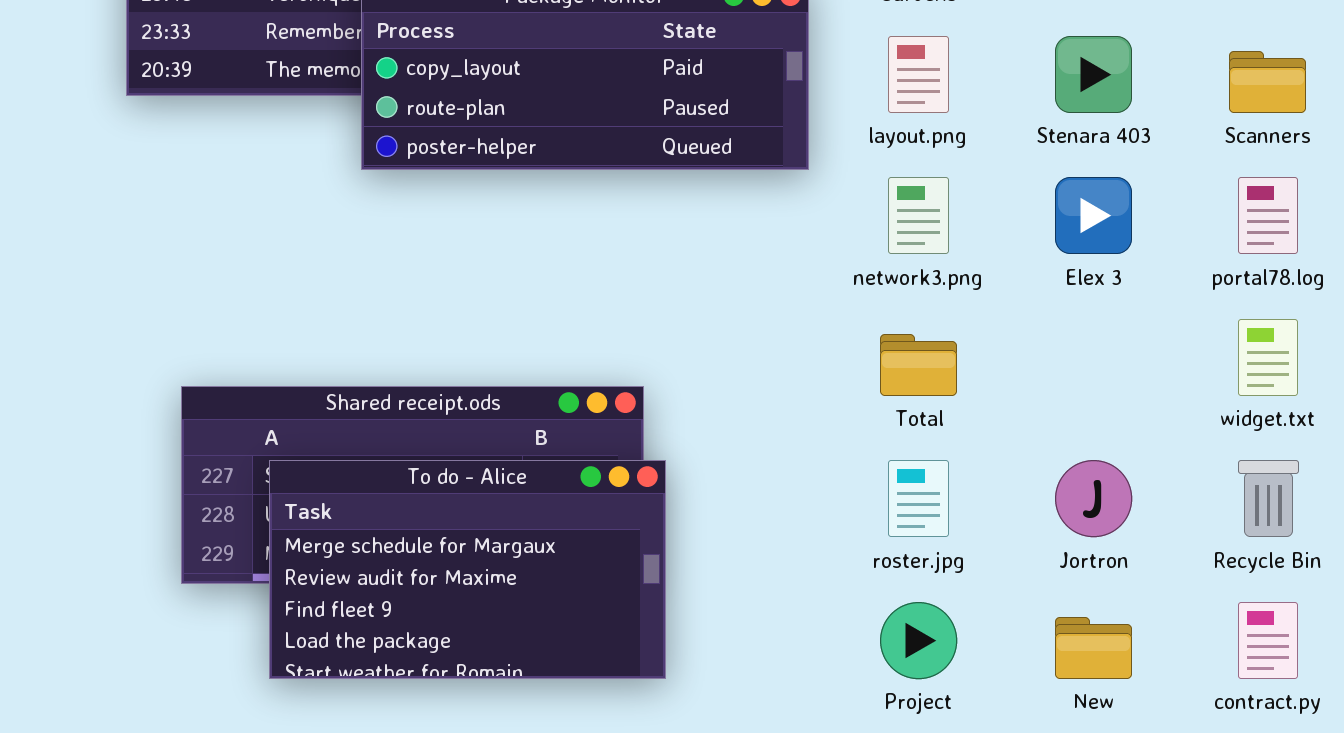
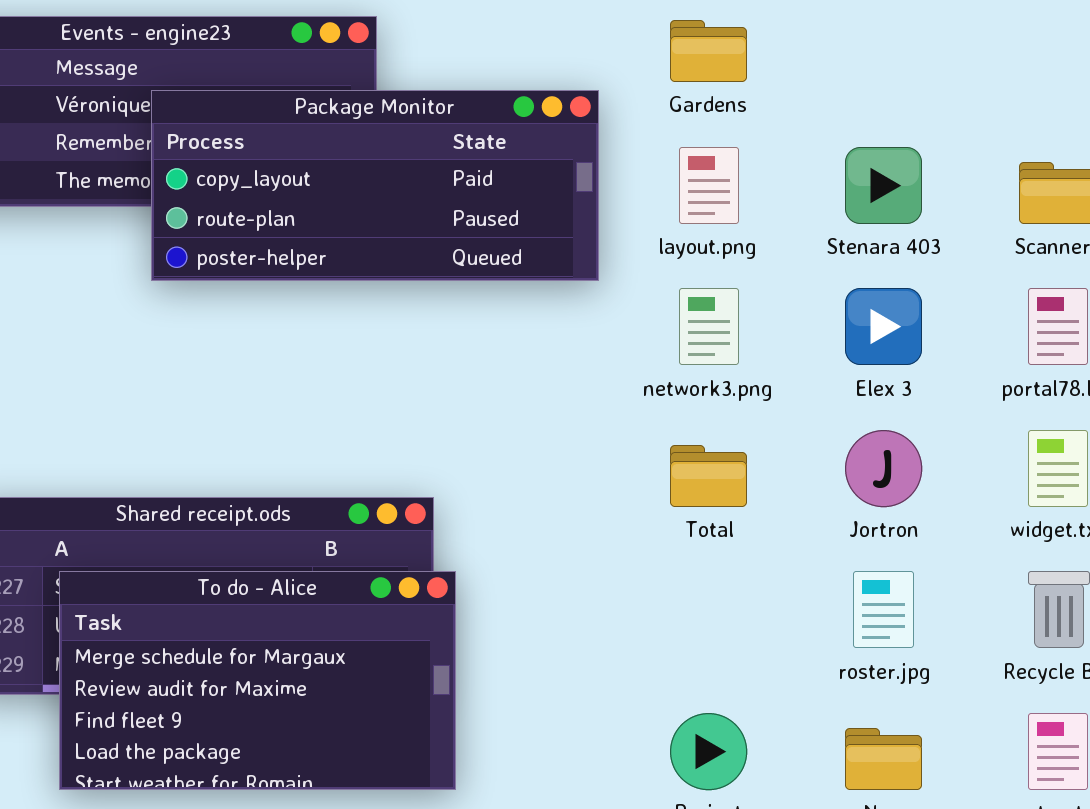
roster.jpg: [888,460,949,537] -> [853,571,914,648], moved
Jortron: [1055,460,1132,537] -> [845,430,922,507], moved

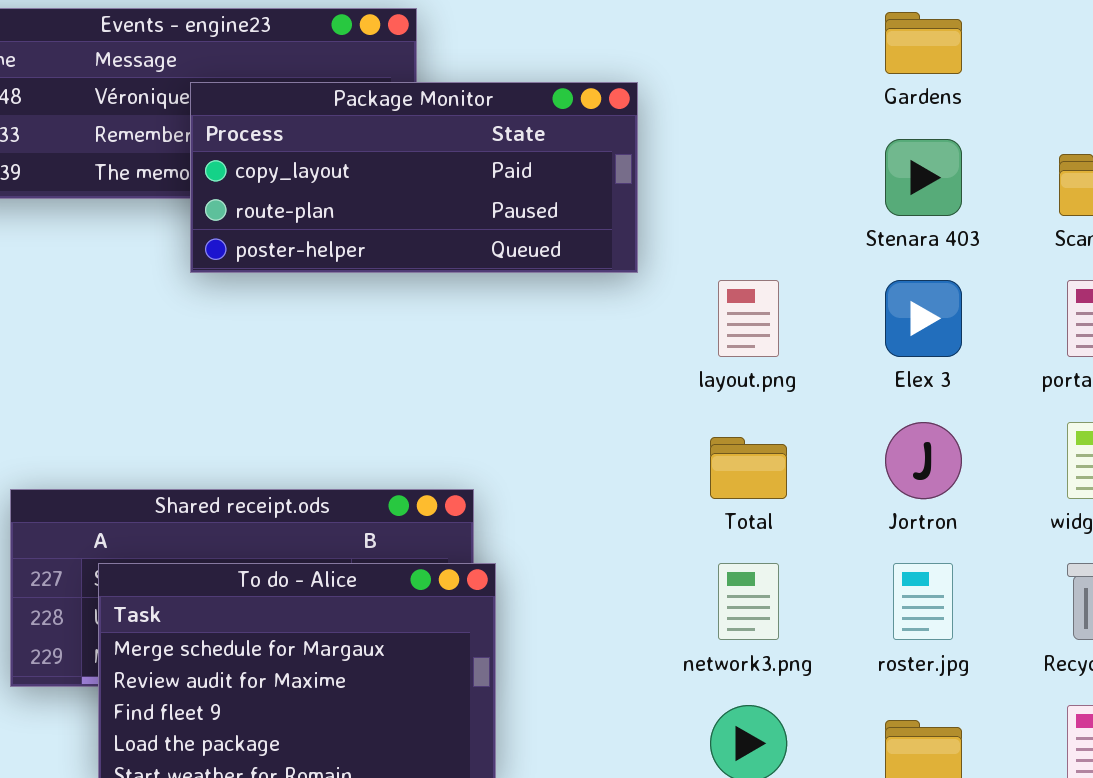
Gardens: [670,20,747,82] -> [885,12,962,74], moved
layout.png: [679,147,739,224] -> [718,280,779,357], moved
network3.png: [679,288,739,365] -> [718,563,779,640], moved

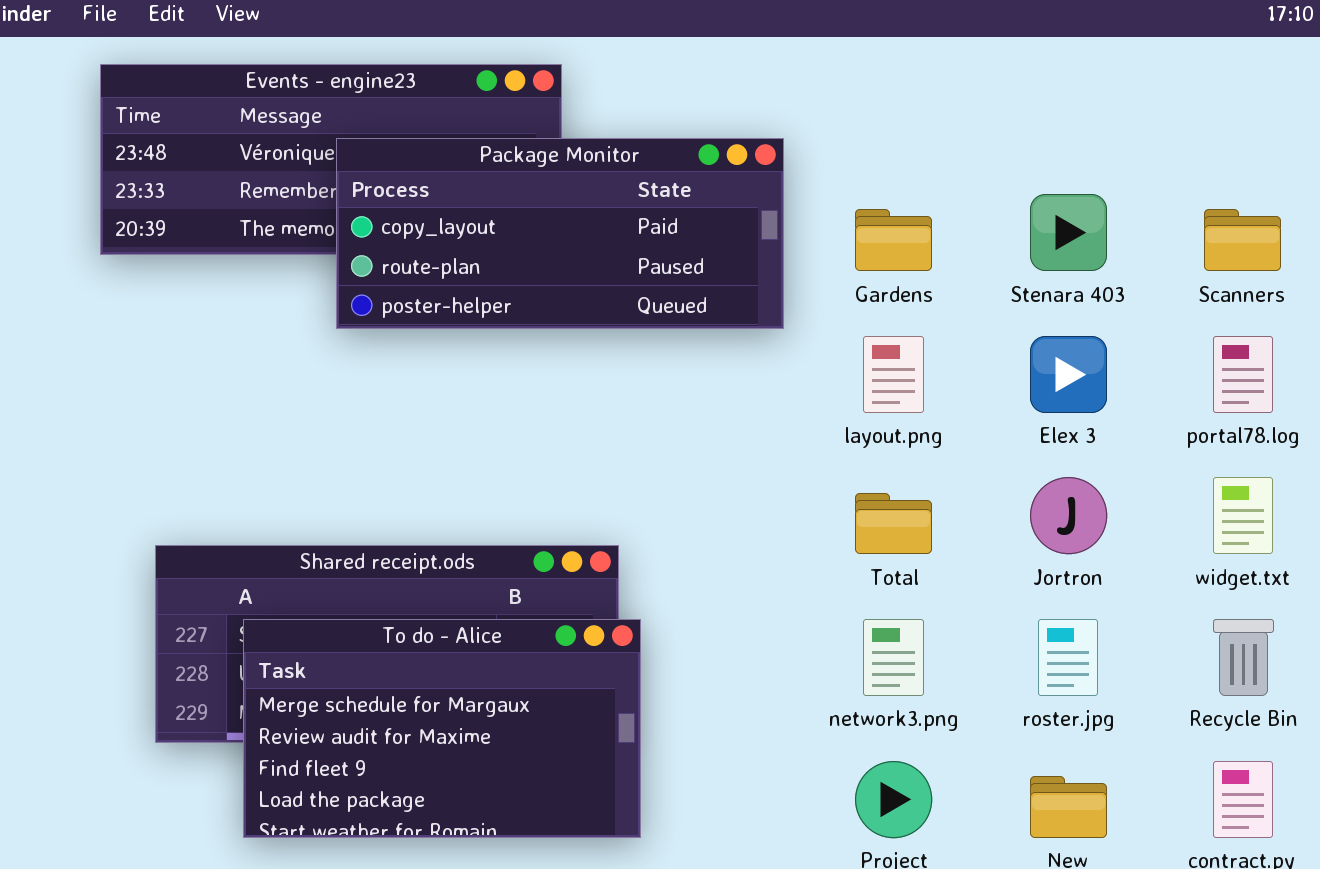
Gardens: [885,12,962,74] -> [855,209,932,271], moved

